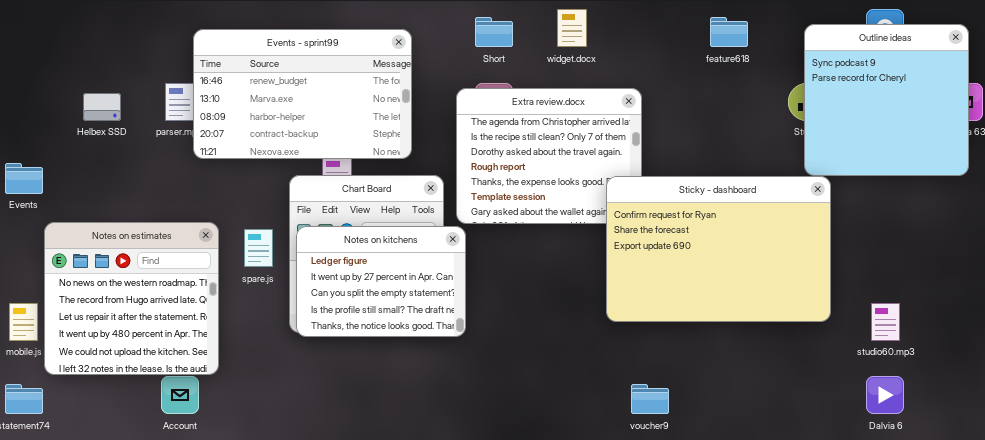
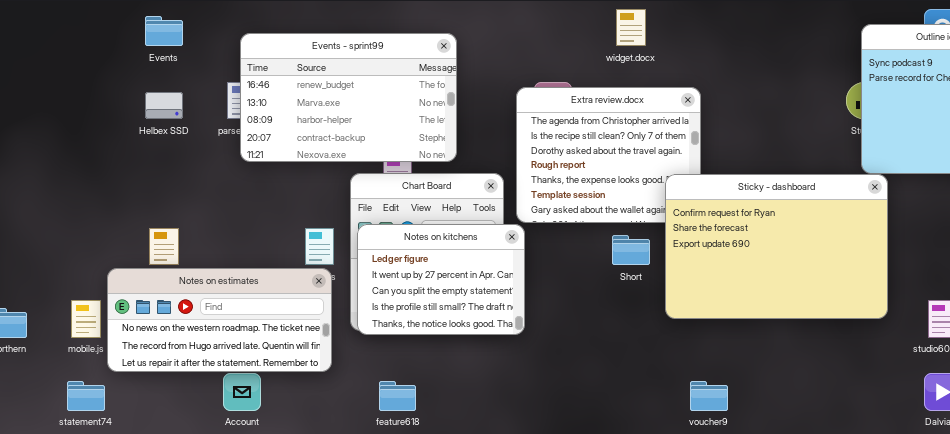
Short: [475,17,513,47] -> [612,235,650,265], moved
feature618: [710,17,748,47] -> [379,381,416,411], moved
Events - sprint99: [193,29,412,159] -> [240,33,457,162], moved
Events: [5,163,43,194] -> [145,16,183,46], moved
Notes on estimates: [44,222,219,375] -> [107,268,332,372], resized

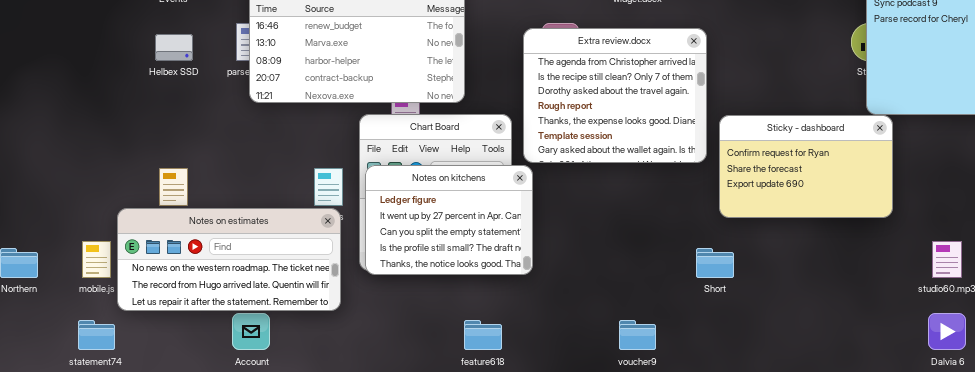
Sticky - dashboard: [665,174,888,319] -> [719,115,893,218], resized
Short: [612,235,650,265] -> [696,248,734,278], moved
feature618: [379,381,416,411] -> [464,320,502,350], moved
voucher9: [690,381,728,411] -> [619,320,656,350], moved

